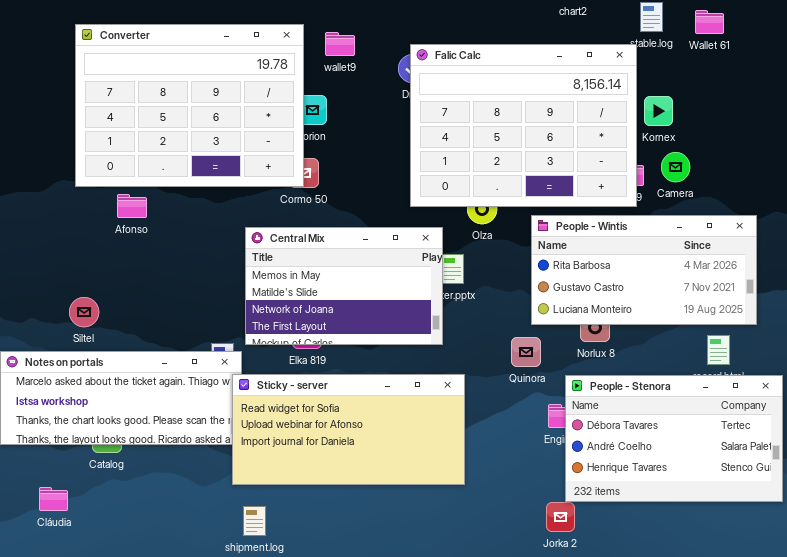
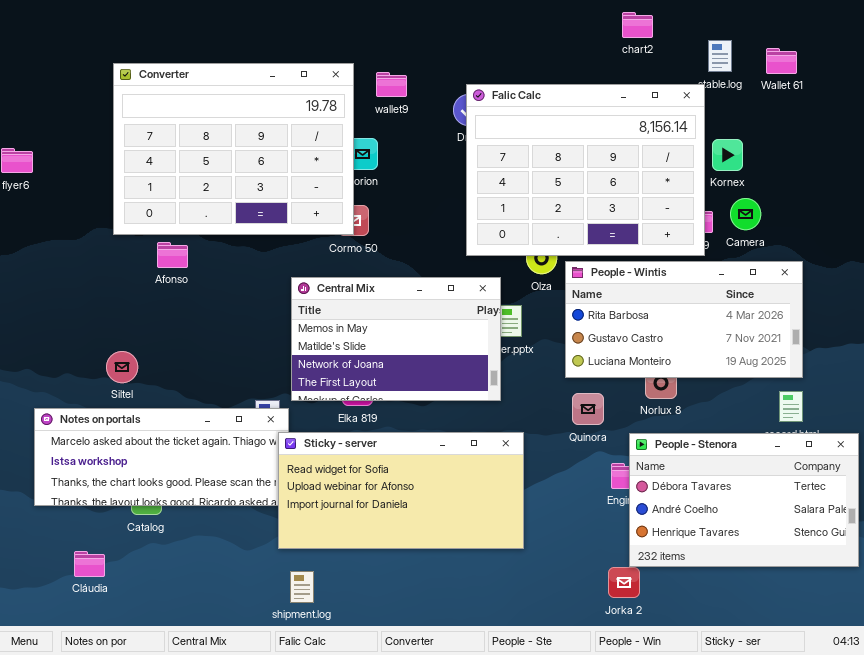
People - Wintis: [531,215,757,325] -> [565,261,803,378], moved

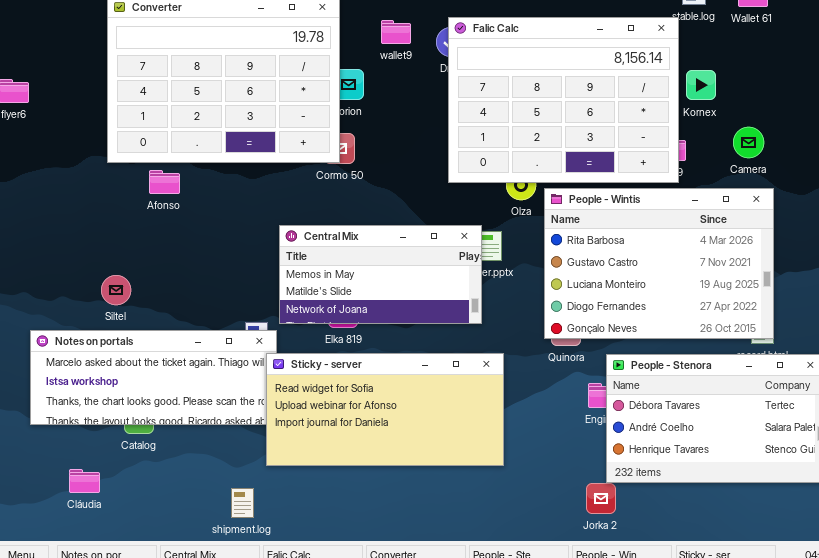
wallet9: [376,72,407,97] -> [381,20,411,44], moved
Camera: [730,198,761,230] -> [733,127,764,158], moved
People - Wintis: [565,261,803,378] -> [544,188,774,339], resized
Central Mix: [291,277,501,401] -> [279,225,482,324], resized
shipment.log: [290,571,314,603] -> [231,488,254,518], moved

